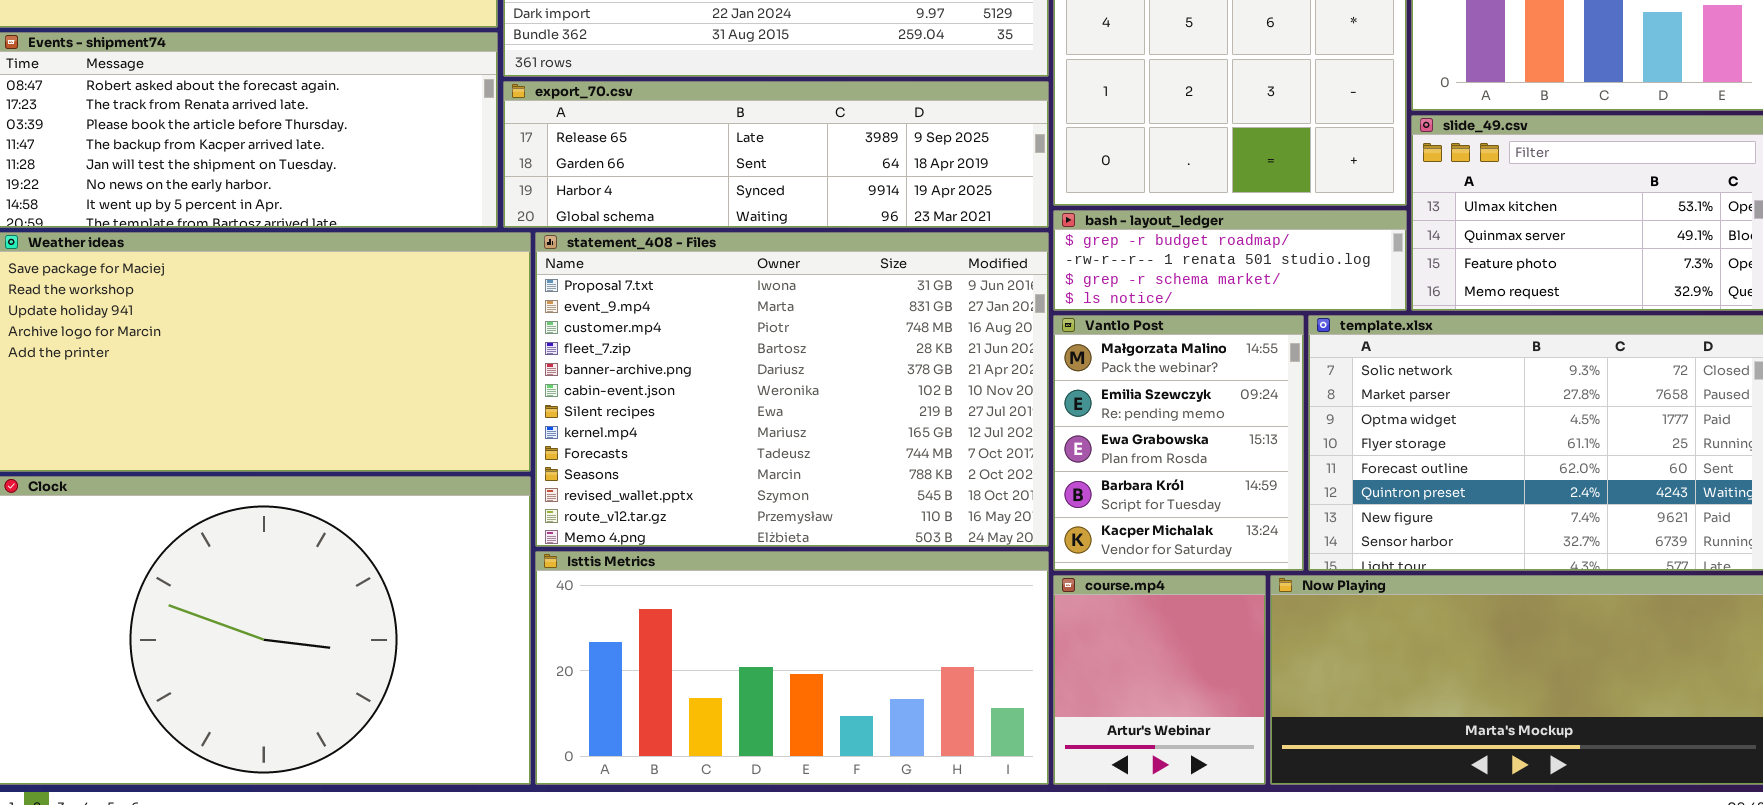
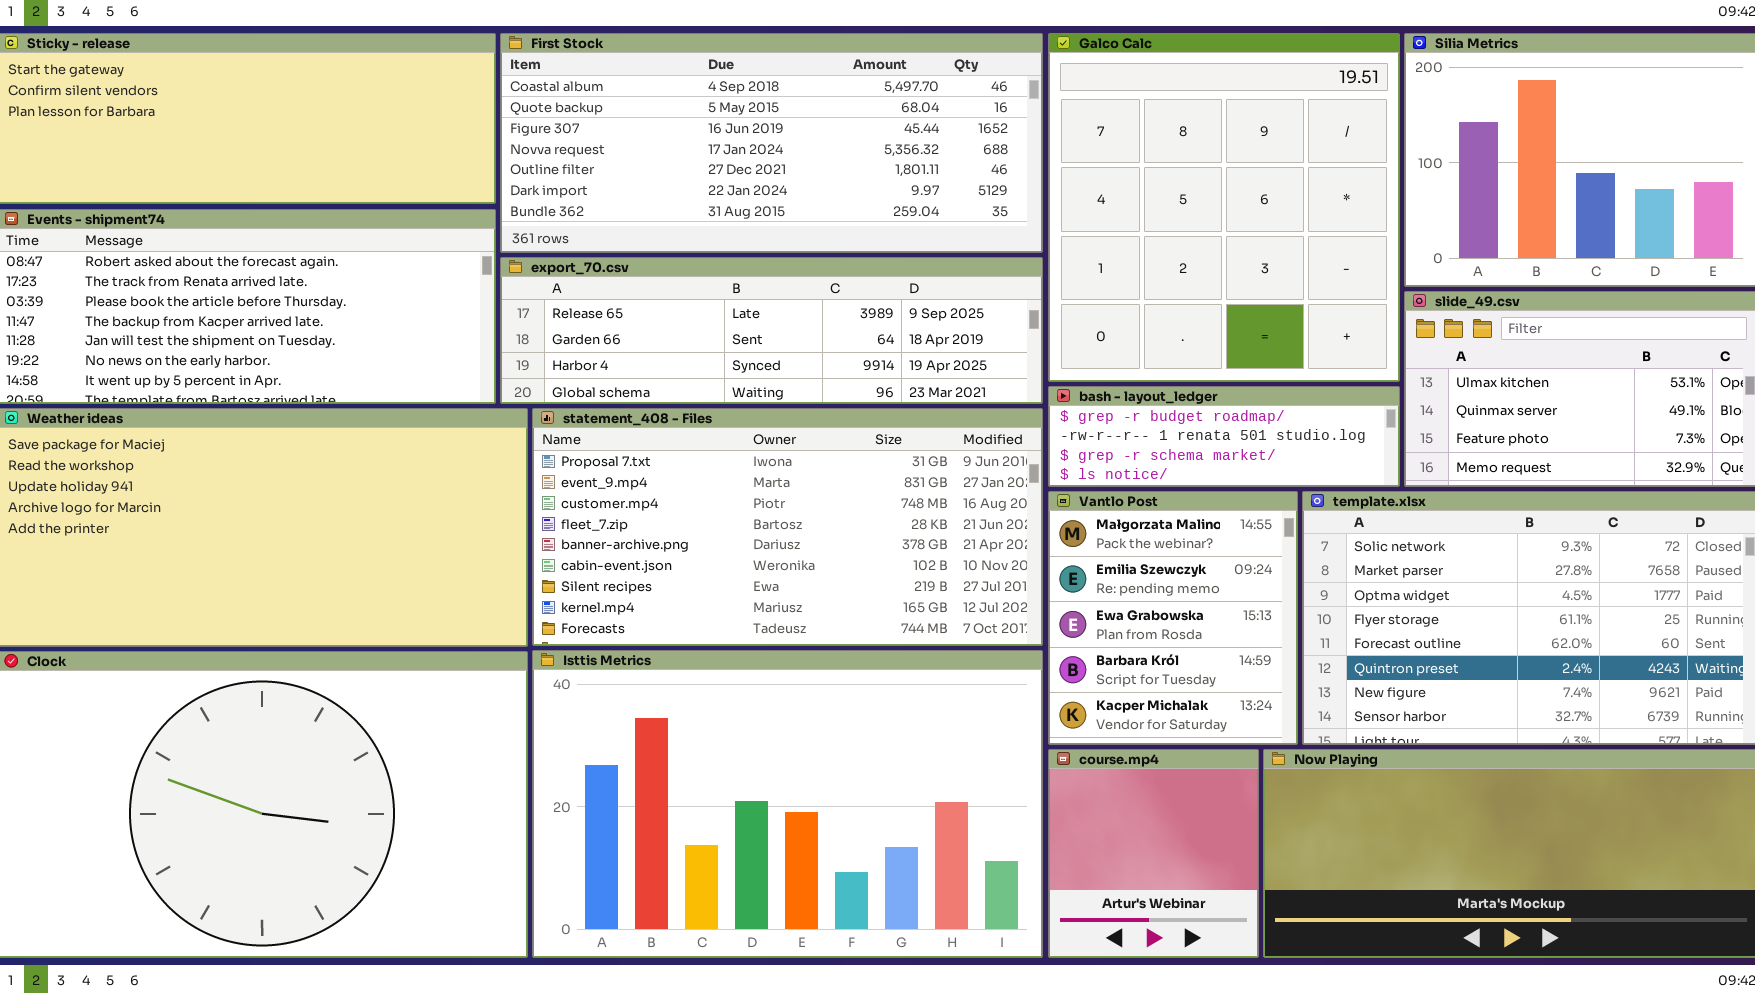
statement_408 - Files: [535,232,1049,547] -> [532,408,1043,646], resized
Isttis Metrics: [535,551,1049,785] -> [532,650,1043,958], resized

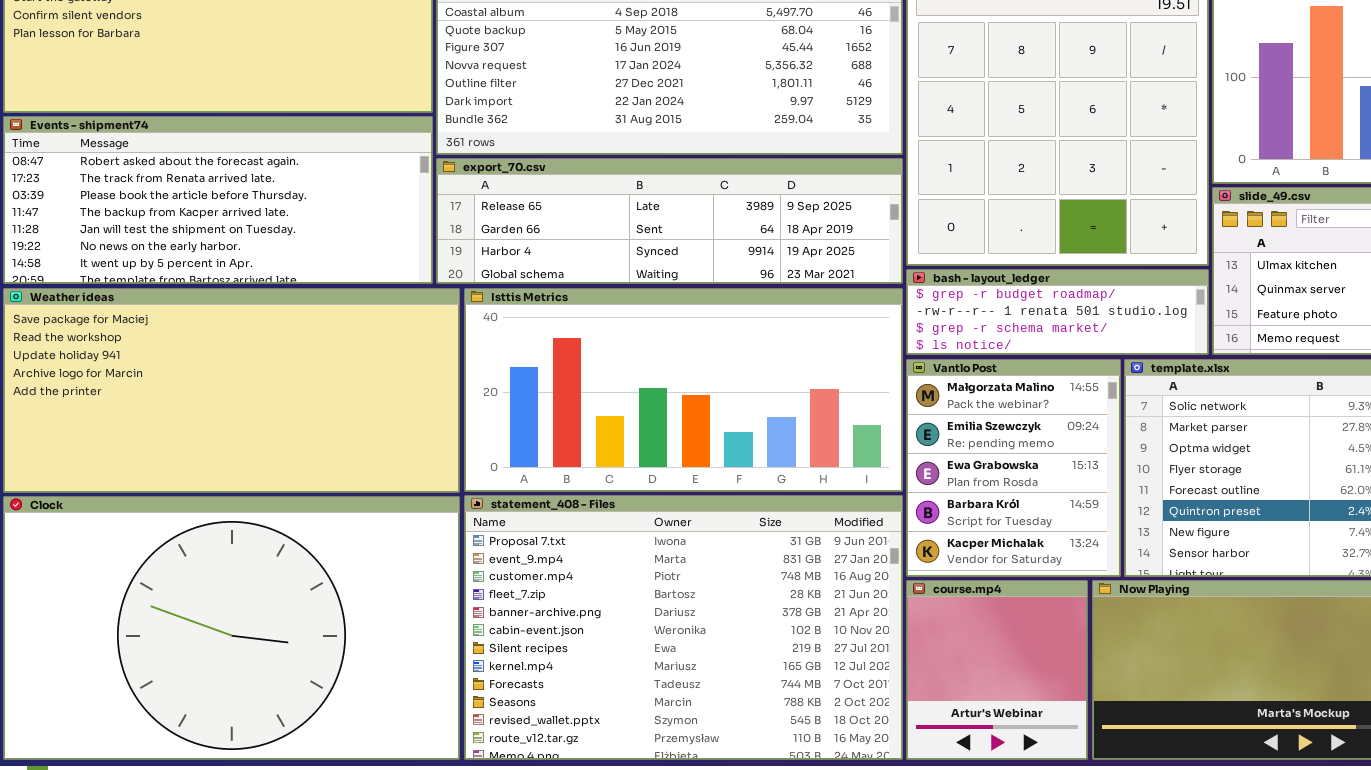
statement_408 - Files: [532,408,1043,646] -> [464,495,903,760], moved, resized
Isttis Metrics: [532,650,1043,958] -> [464,288,903,492], moved, resized

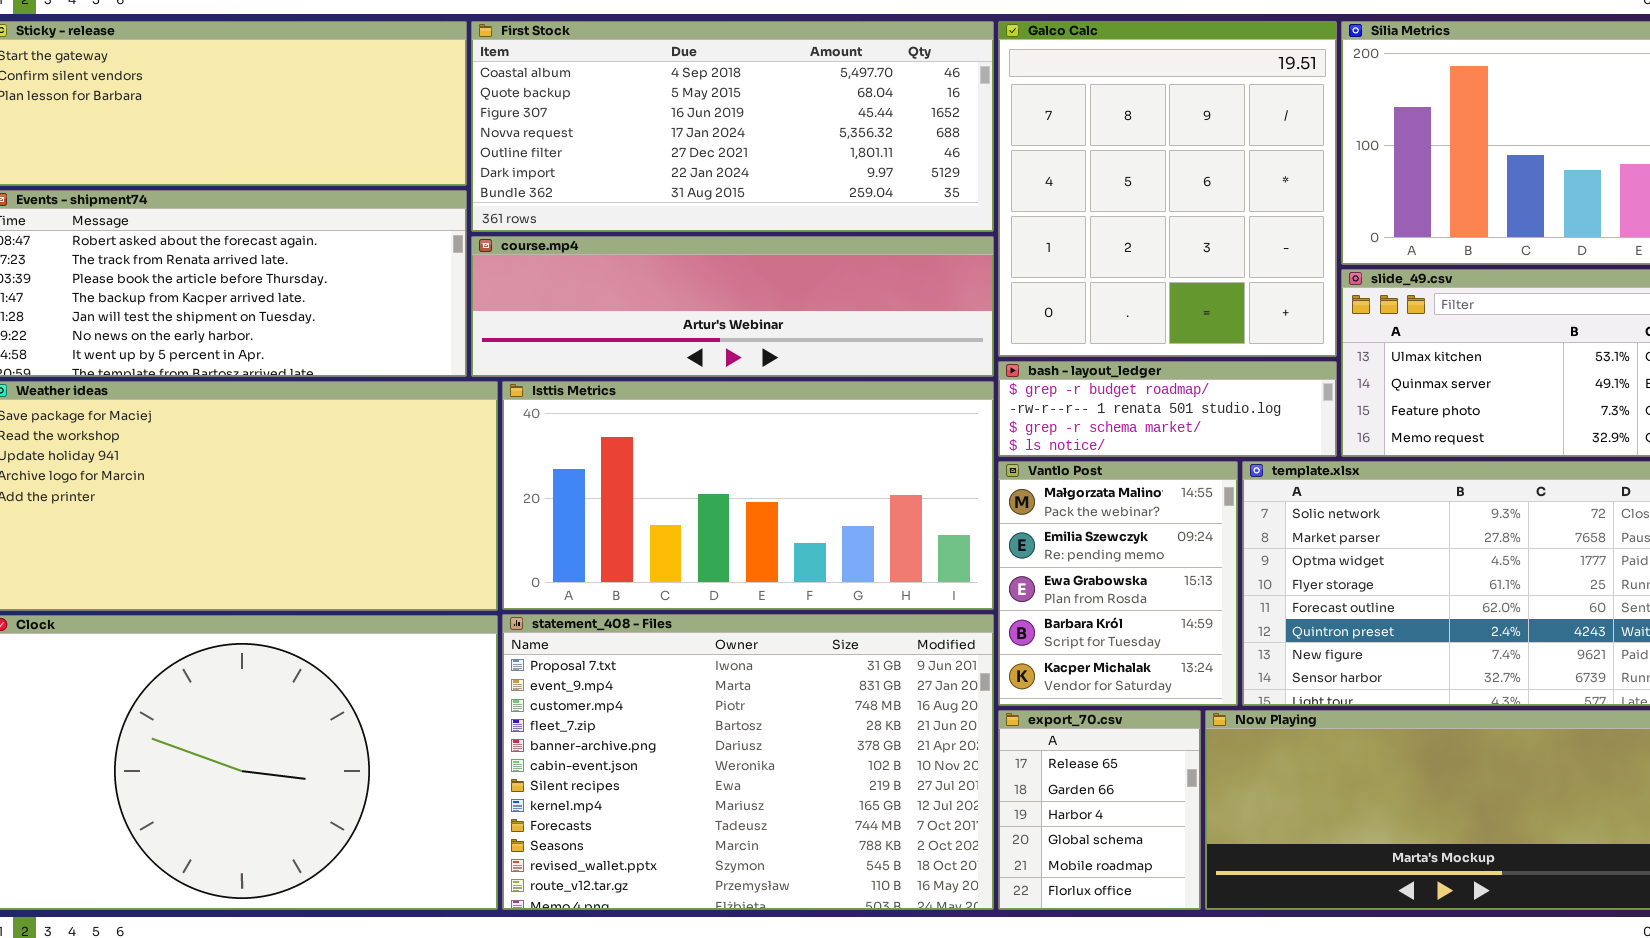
export_70.csv: [436,158,903,284] -> [998,710,1201,910], moved, resized
course.mp4: [906,580,1088,760] -> [471,236,994,377], moved, resized

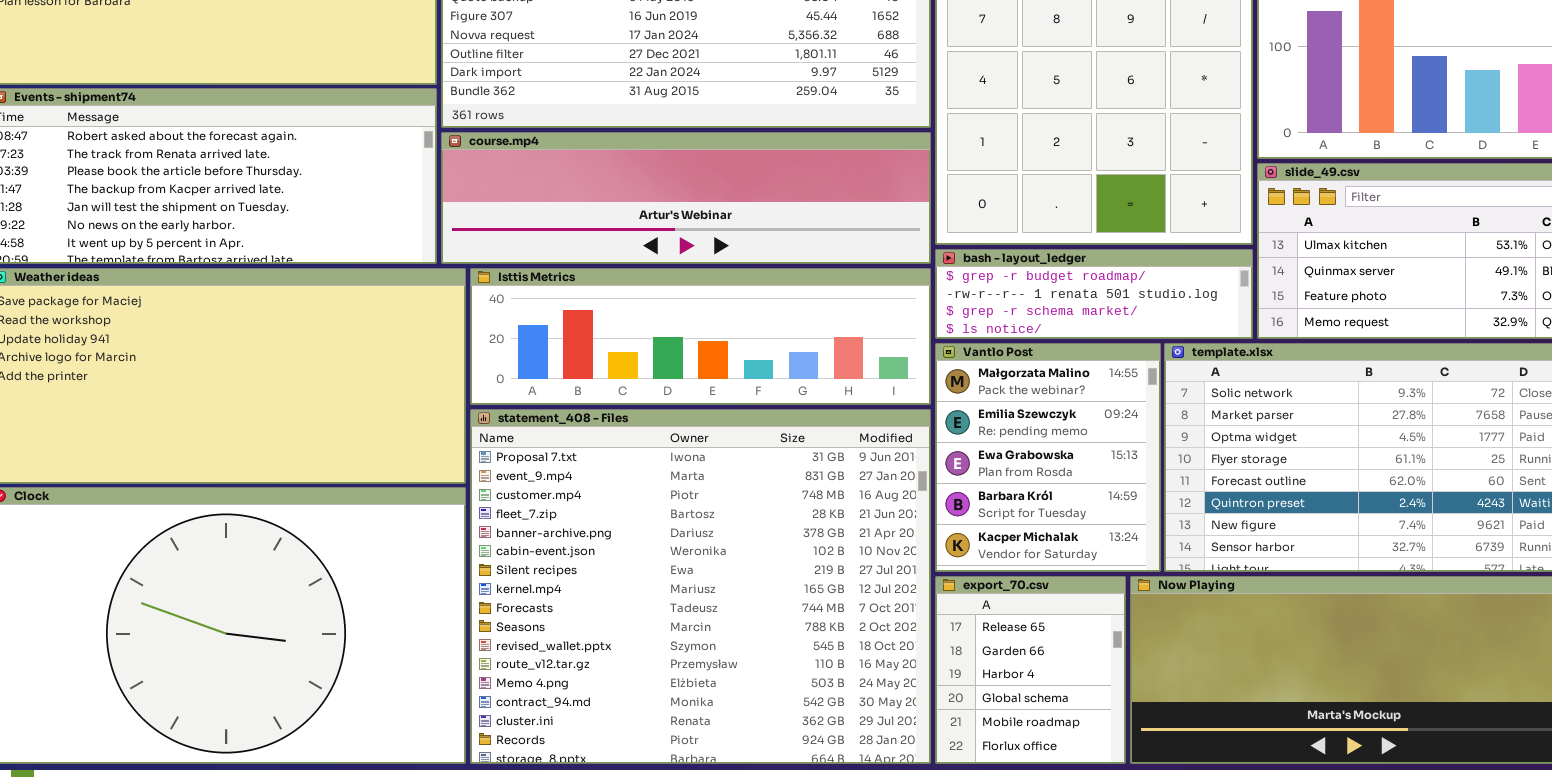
Isttis Metrics: [502,381,994,610] -> [470,268,931,405], resized
statement_408 - Files: [502,614,994,910] -> [470,409,931,764], resized

